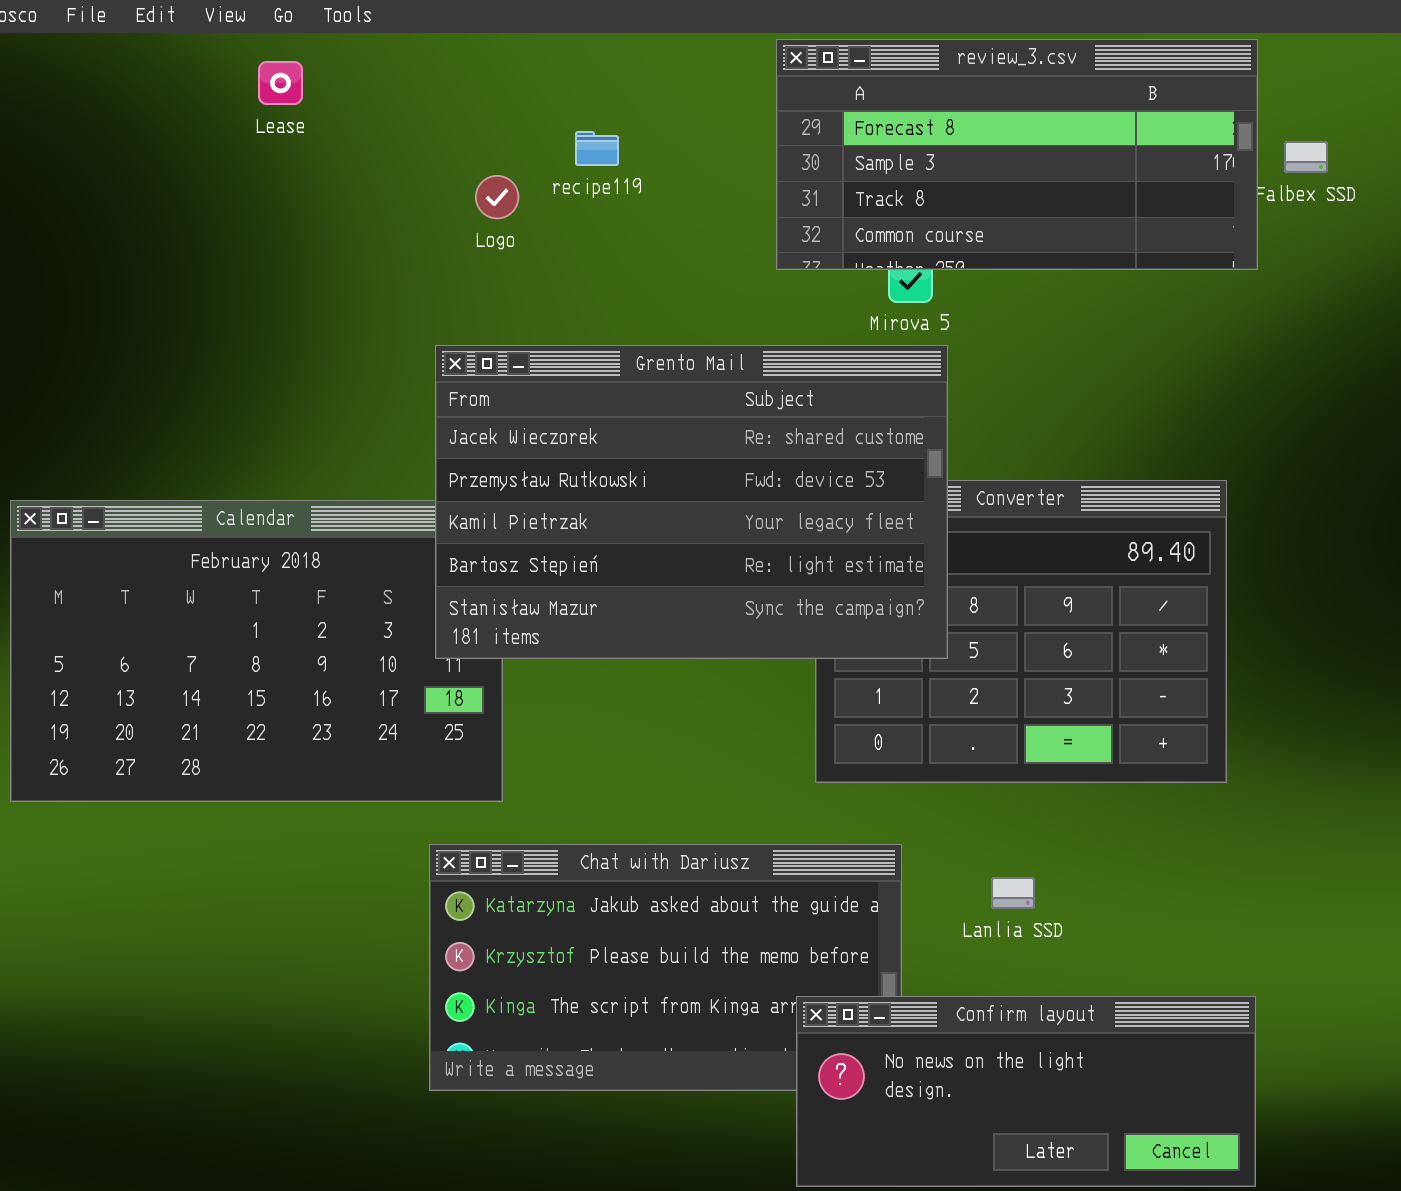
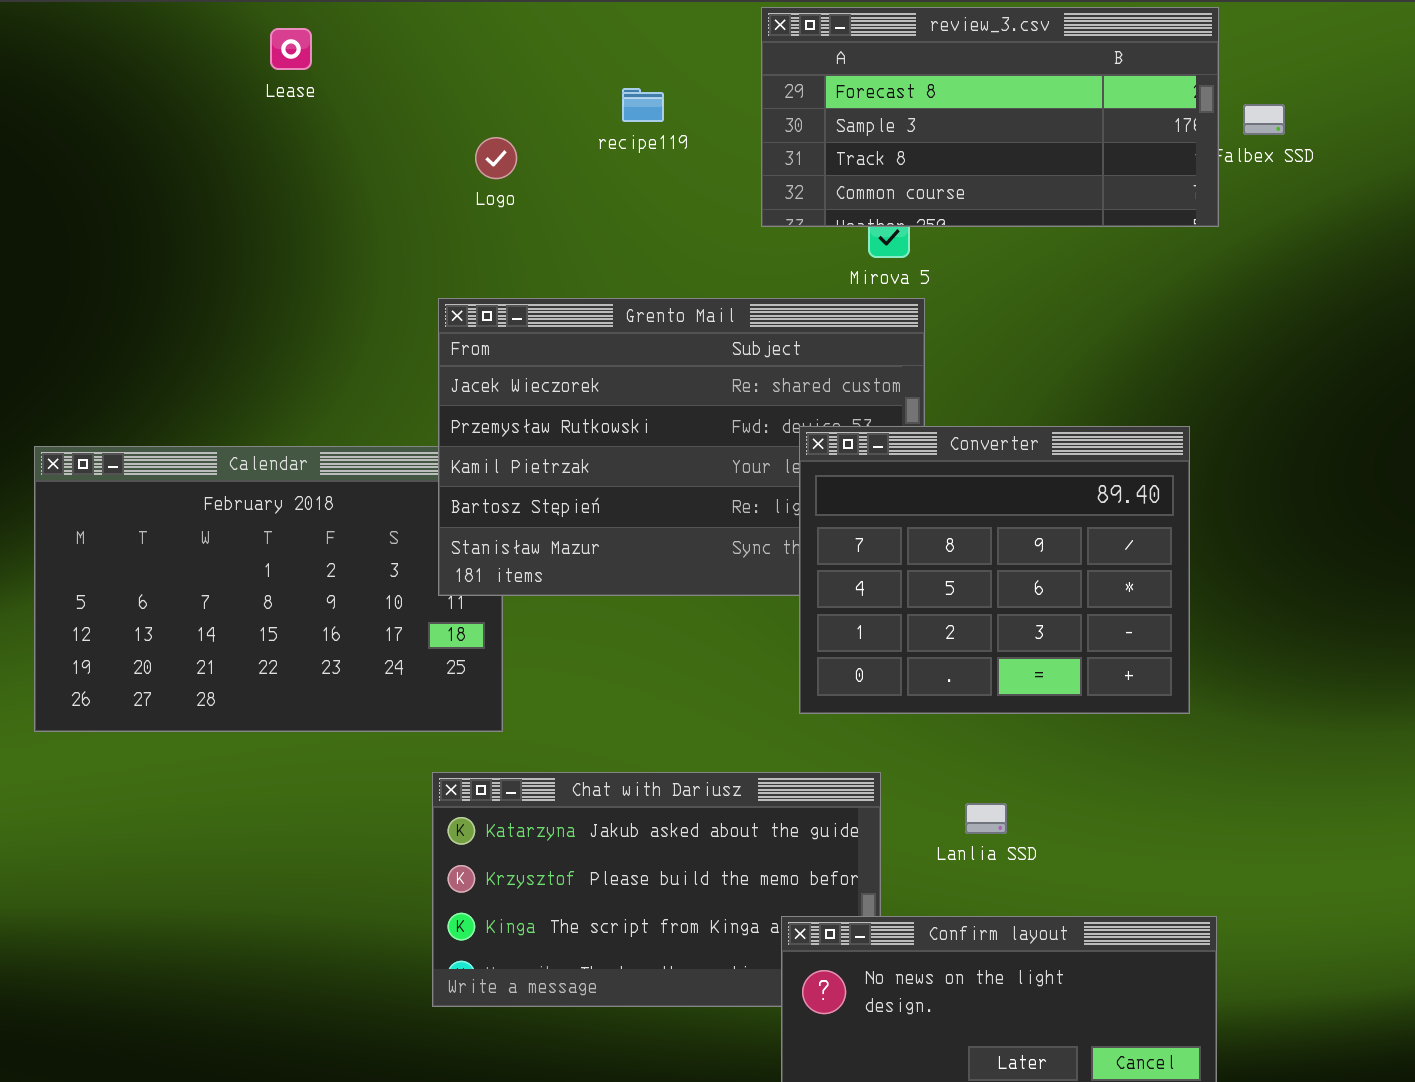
recipe119: [575,131,619,166] -> [622,88,664,122], moved
Converter: [815,480,1227,783] -> [799,426,1190,714], raised

